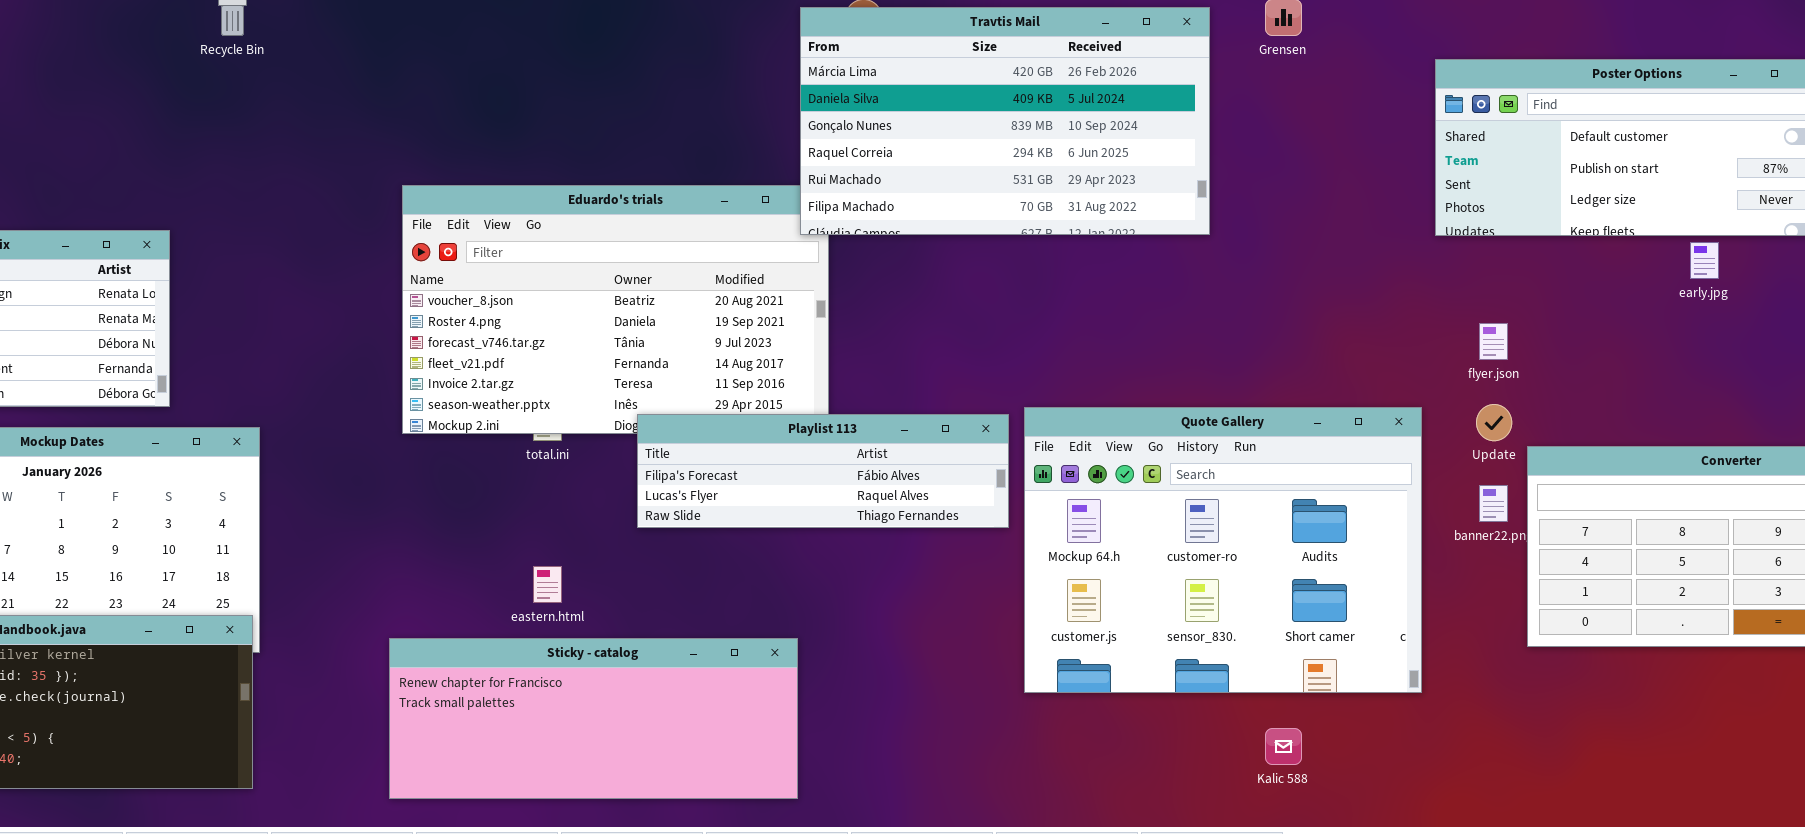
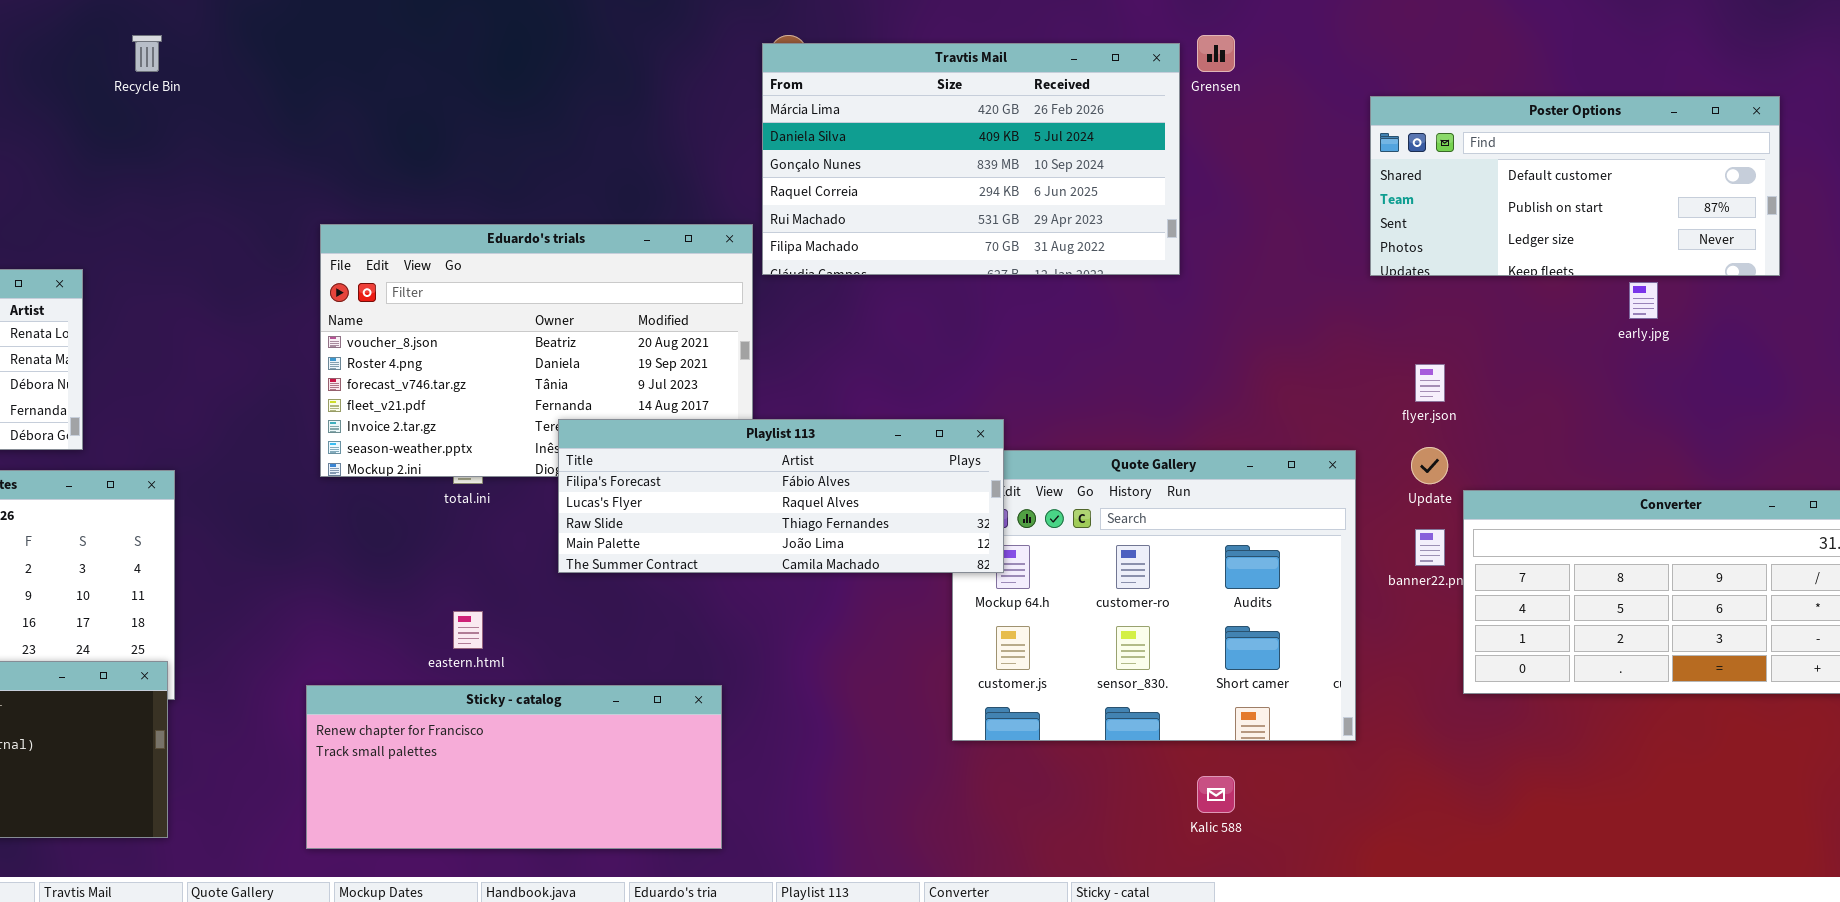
Travtis Mail: [800,7,1210,235] -> [762,43,1180,275], moved
Playlist 113: [637,414,1009,528] -> [558,419,1004,573], resized

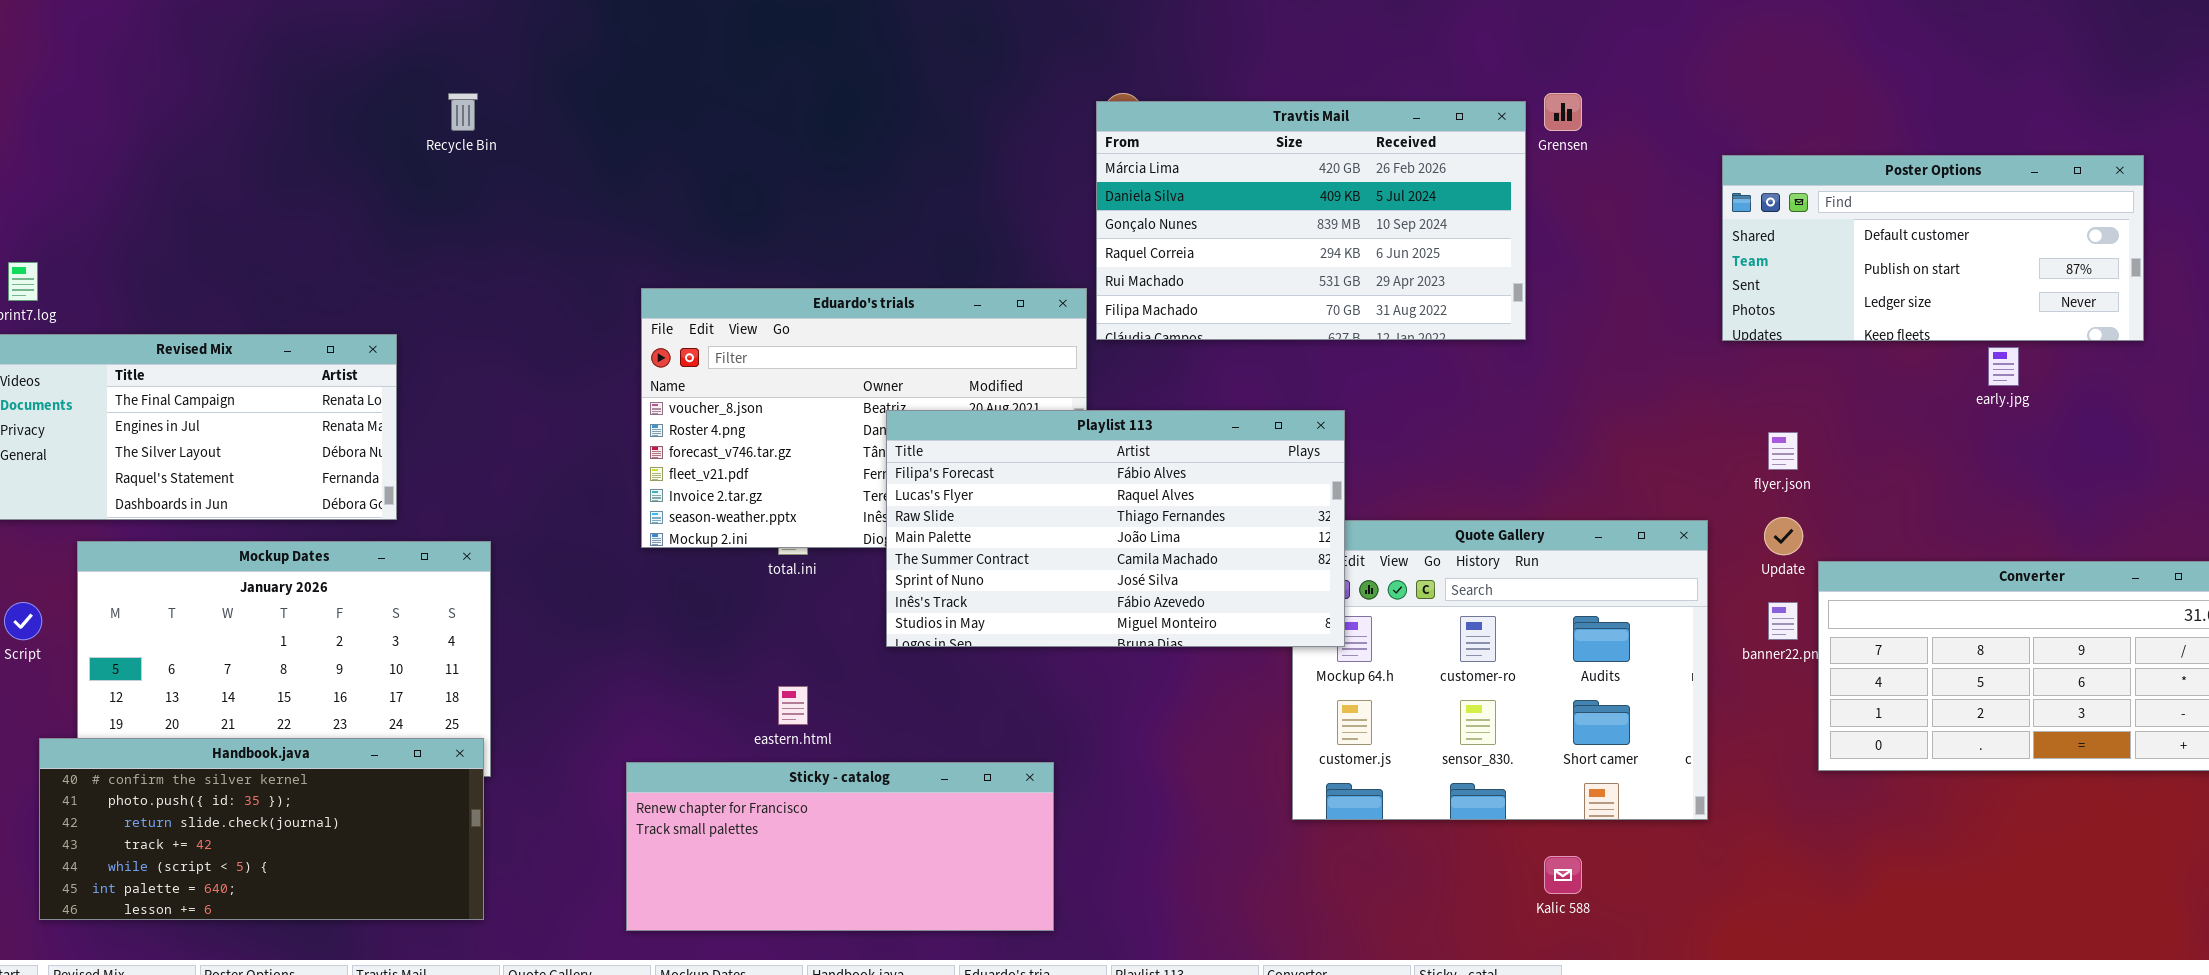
Playlist 113: [558,419,1004,573] -> [886,410,1345,647], resized

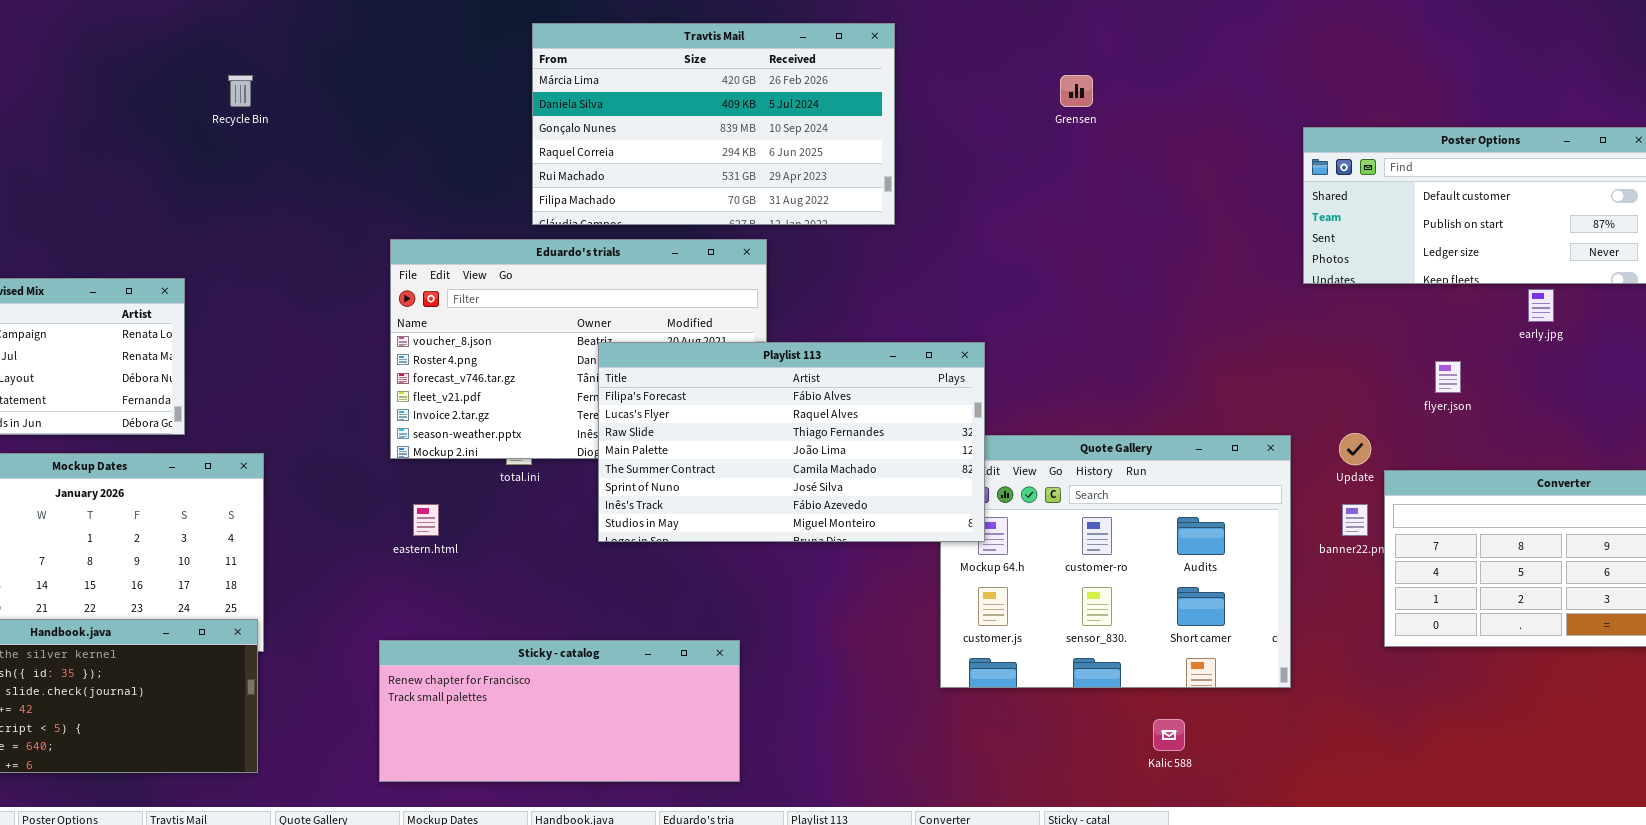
Grensen: [1544,93,1582,131] -> [1060,75,1093,107], moved
Travtis Mail: [1096,101,1526,340] -> [532,23,895,225], moved
flyer.json: [1768,432,1798,470] -> [1435,361,1461,393], moved
eastern.html: [778,686,808,725] -> [413,504,439,536], moved

